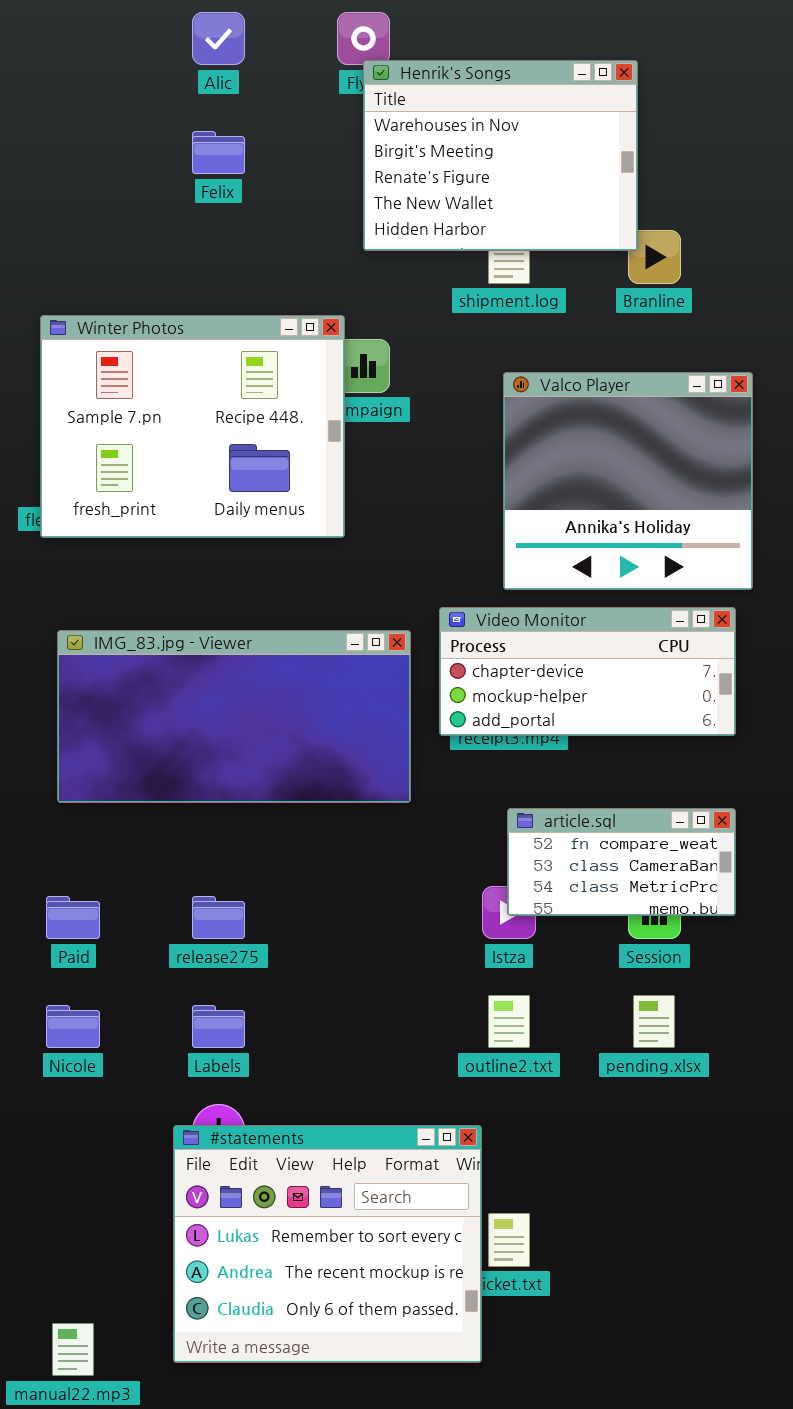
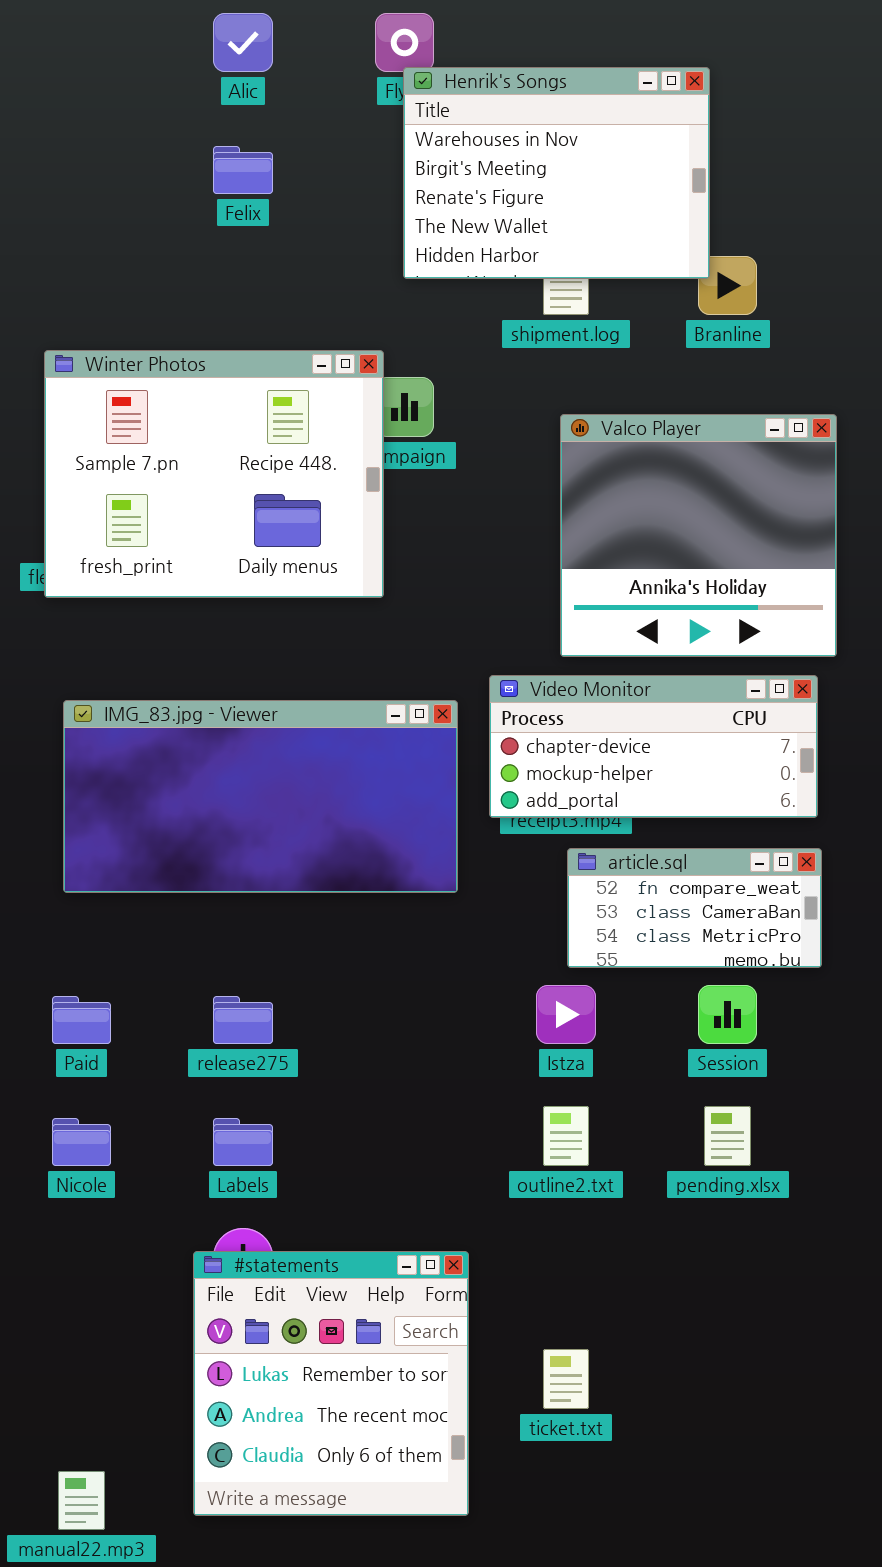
article.sql: [507,808,736,916] -> [567,848,822,968], moved
#statements: [173,1125,482,1363] -> [193,1251,469,1516], resized

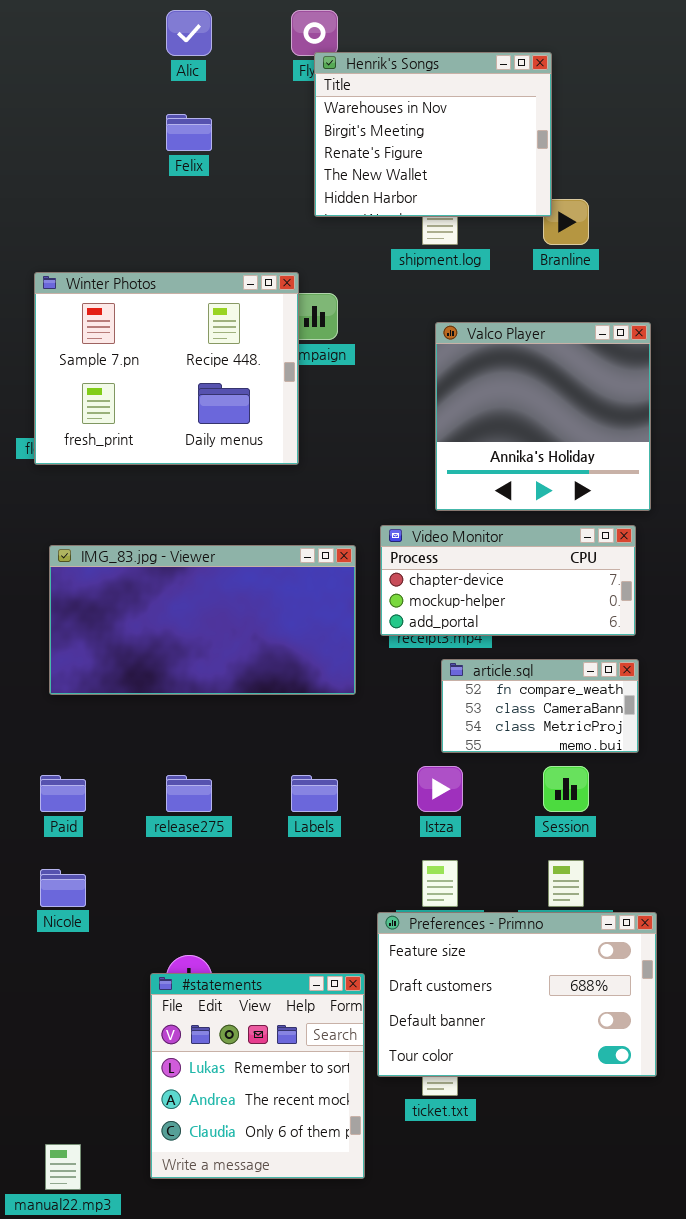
Labels: [213,1118,273,1166] -> [291,775,338,812], moved
Preferences - Primno: none -> [377,912,657,1077], opened

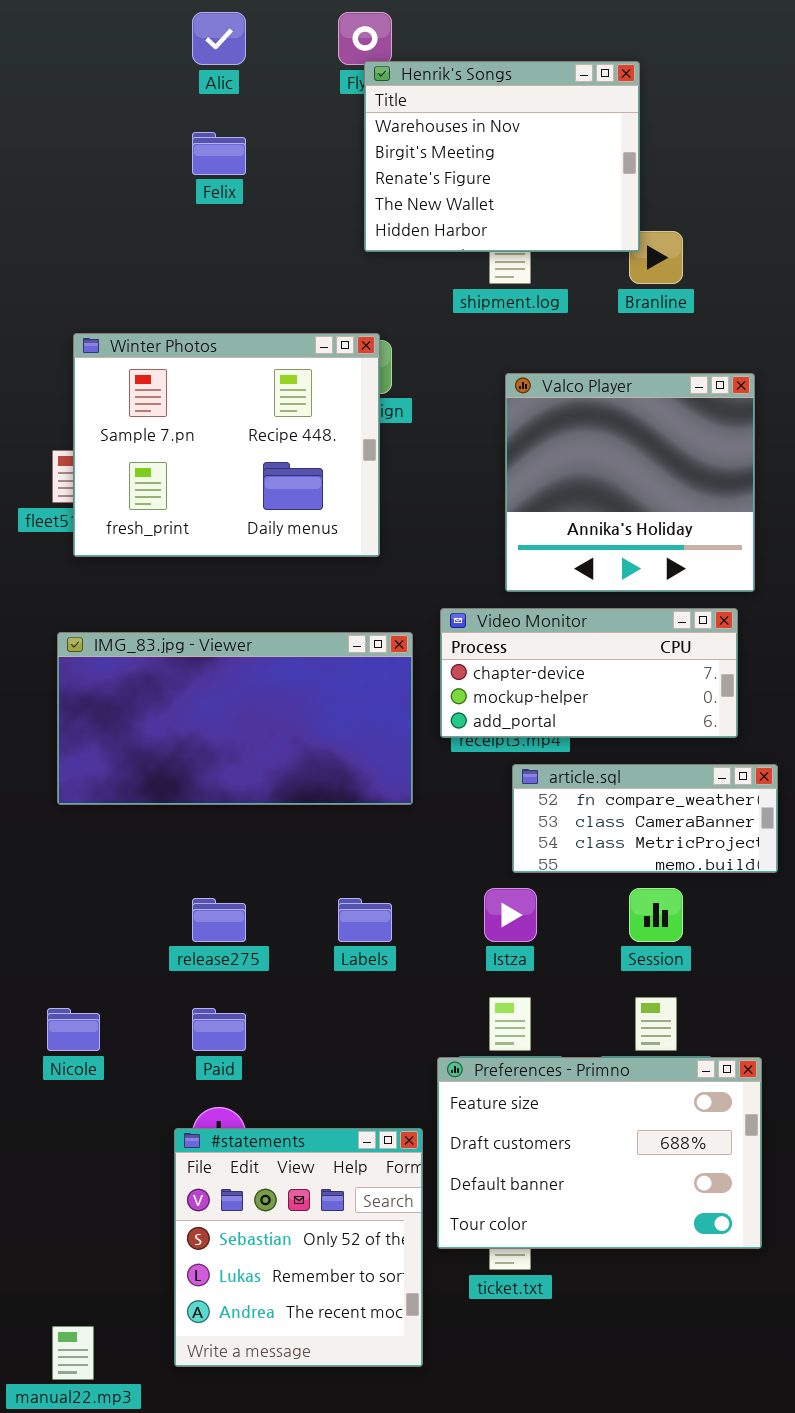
Winter Photos: [34,272,299,465] -> [73,333,380,557], moved
article.sql: [441,659,639,753] -> [512,764,778,873], resized
Paid: [40,775,86,812] -> [192,1008,246,1051], moved
#statements: [150,973,365,1179] -> [174,1128,423,1367], scrolled up 1 row

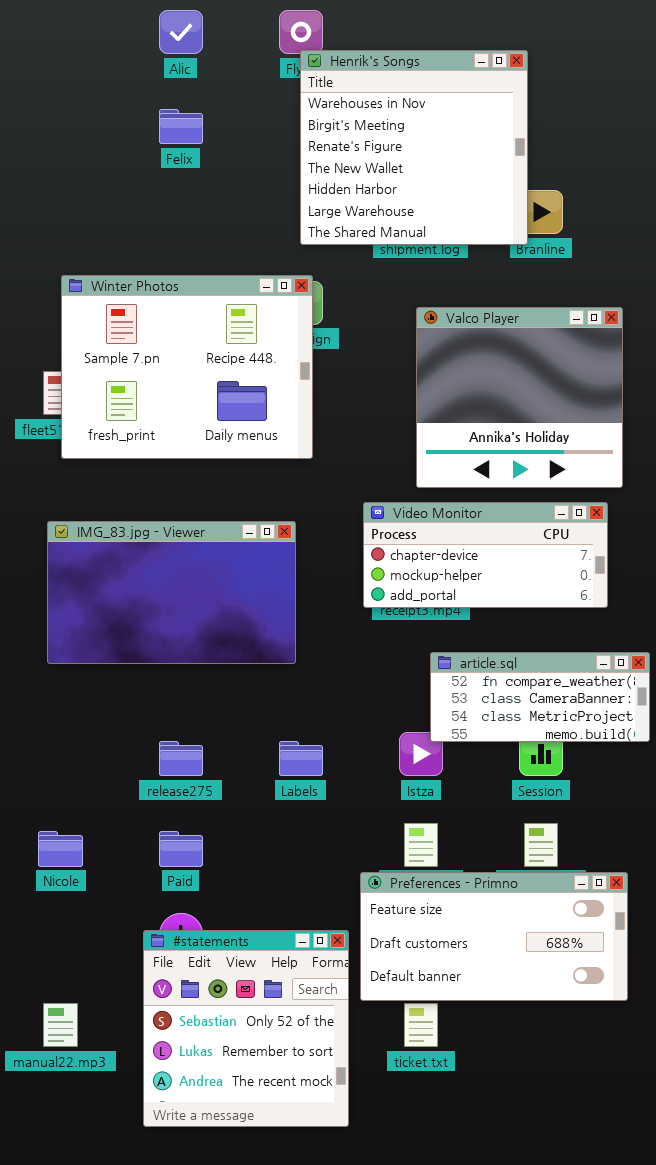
Henrik's Songs: [364,61,640,252] -> [300,50,528,245], resized
IMG_83.jpg - Viewer: [57,632,413,805] -> [47,521,296,664], resized
article.sql: [512,764,778,873] -> [430,652,650,742], moved
Preferences - Primno: [437,1057,762,1249] -> [360,872,628,1001], resized
manual22.mp3: [52,1326,94,1380] -> [43,1003,78,1047], moved

